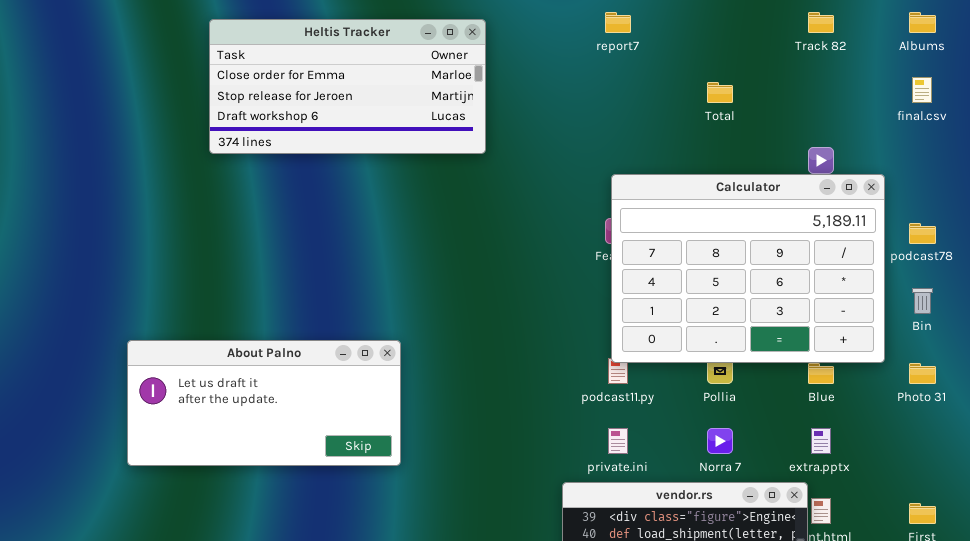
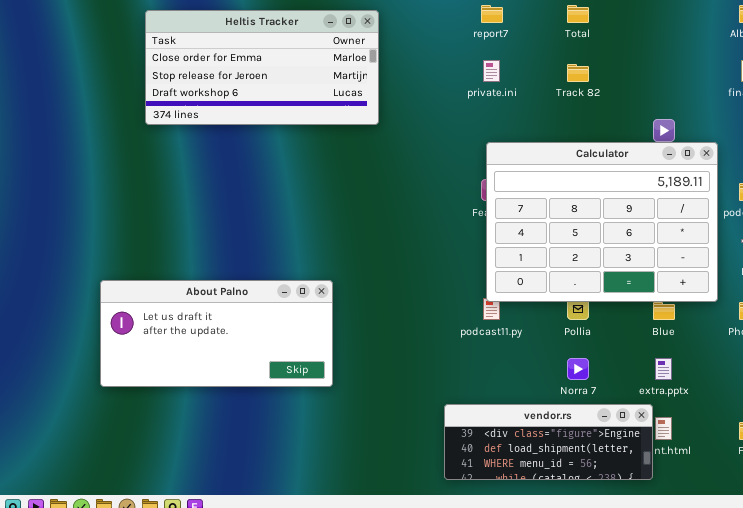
Track 82: [808,12,834,33] -> [567,64,589,82], moved
Total: [707,82,733,103] -> [567,5,589,23], moved
About Palno: [127,340,401,466] -> [100,280,333,387], moved
private.ini: [608,428,628,454] -> [483,60,500,82], moved

